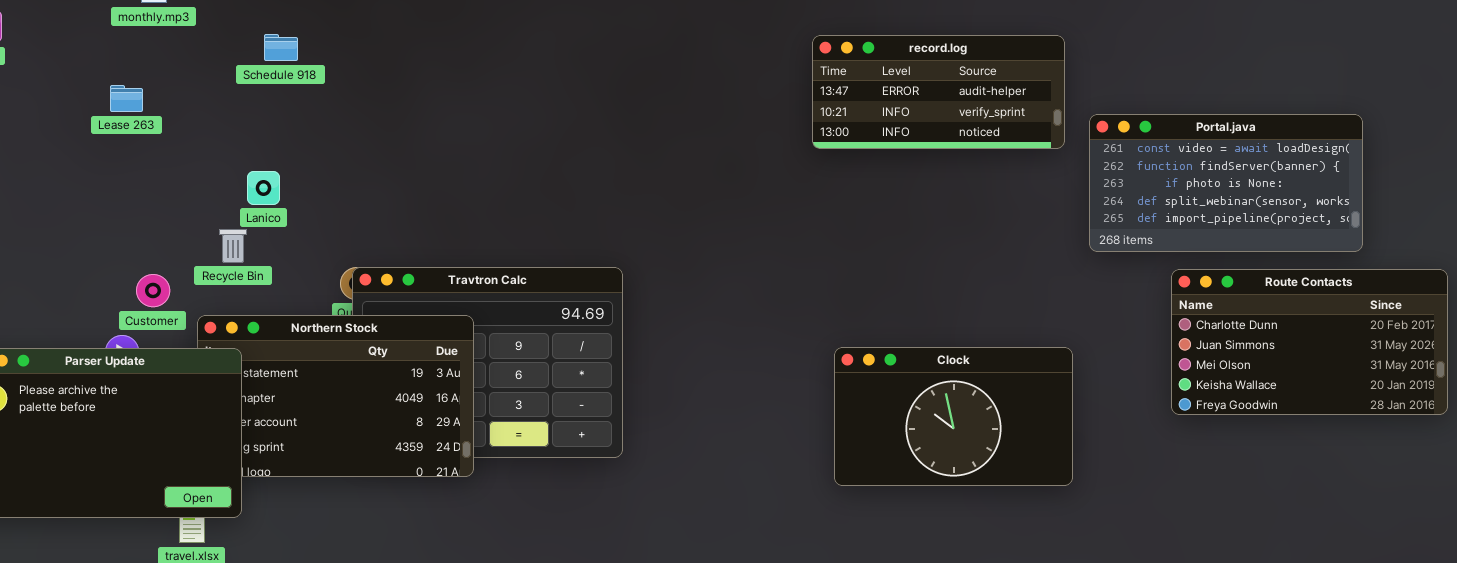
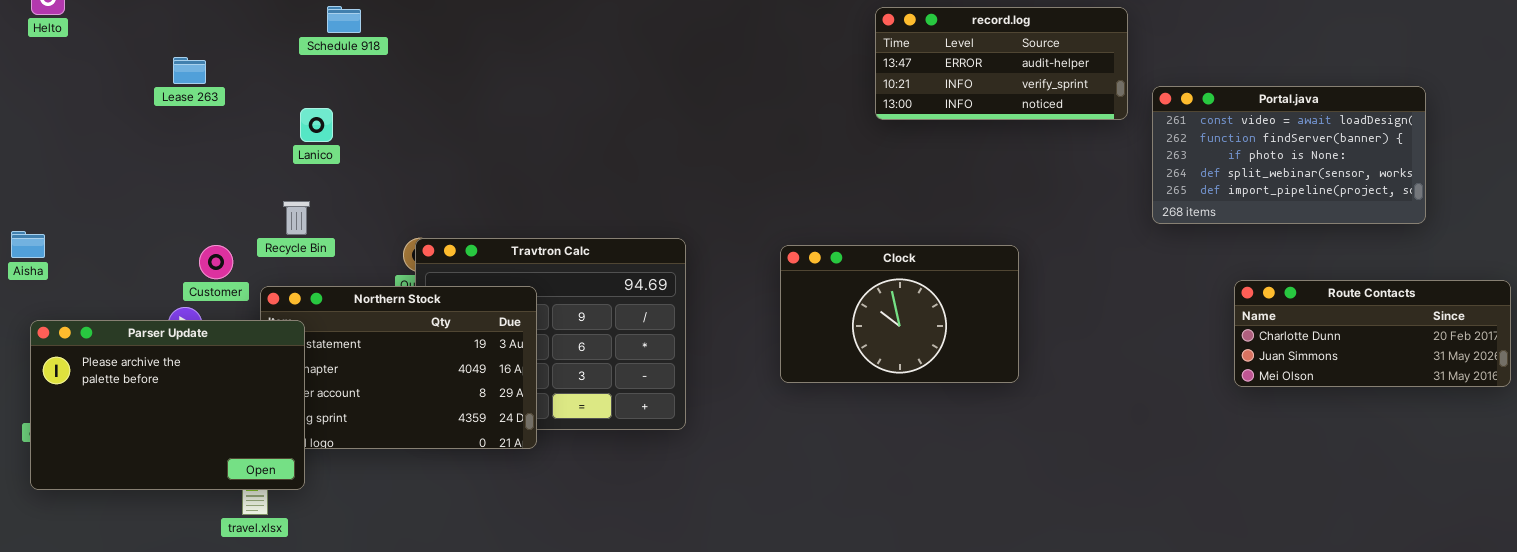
Lanico: [247,171,280,205] -> [300,108,333,142], moved
Route Contacts: [1171,269,1448,415] -> [1234,280,1511,387], resized
Clock: [834,347,1073,486] -> [780,245,1019,383], moved

